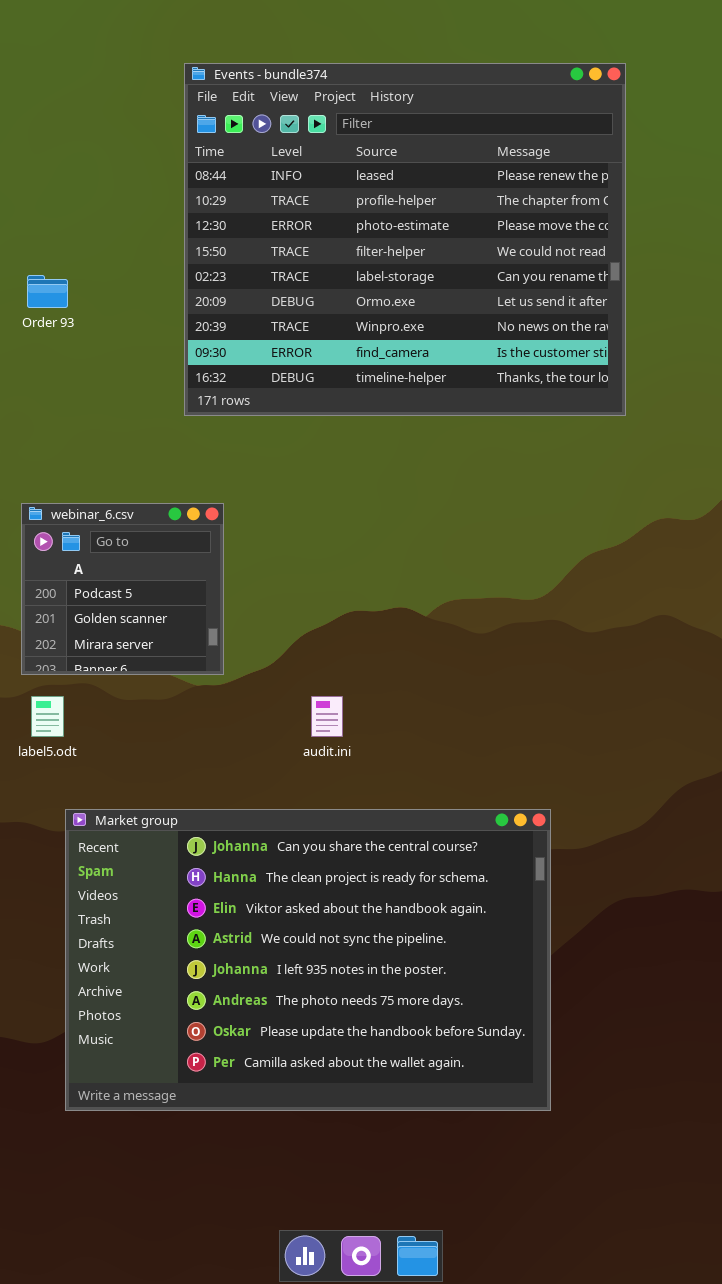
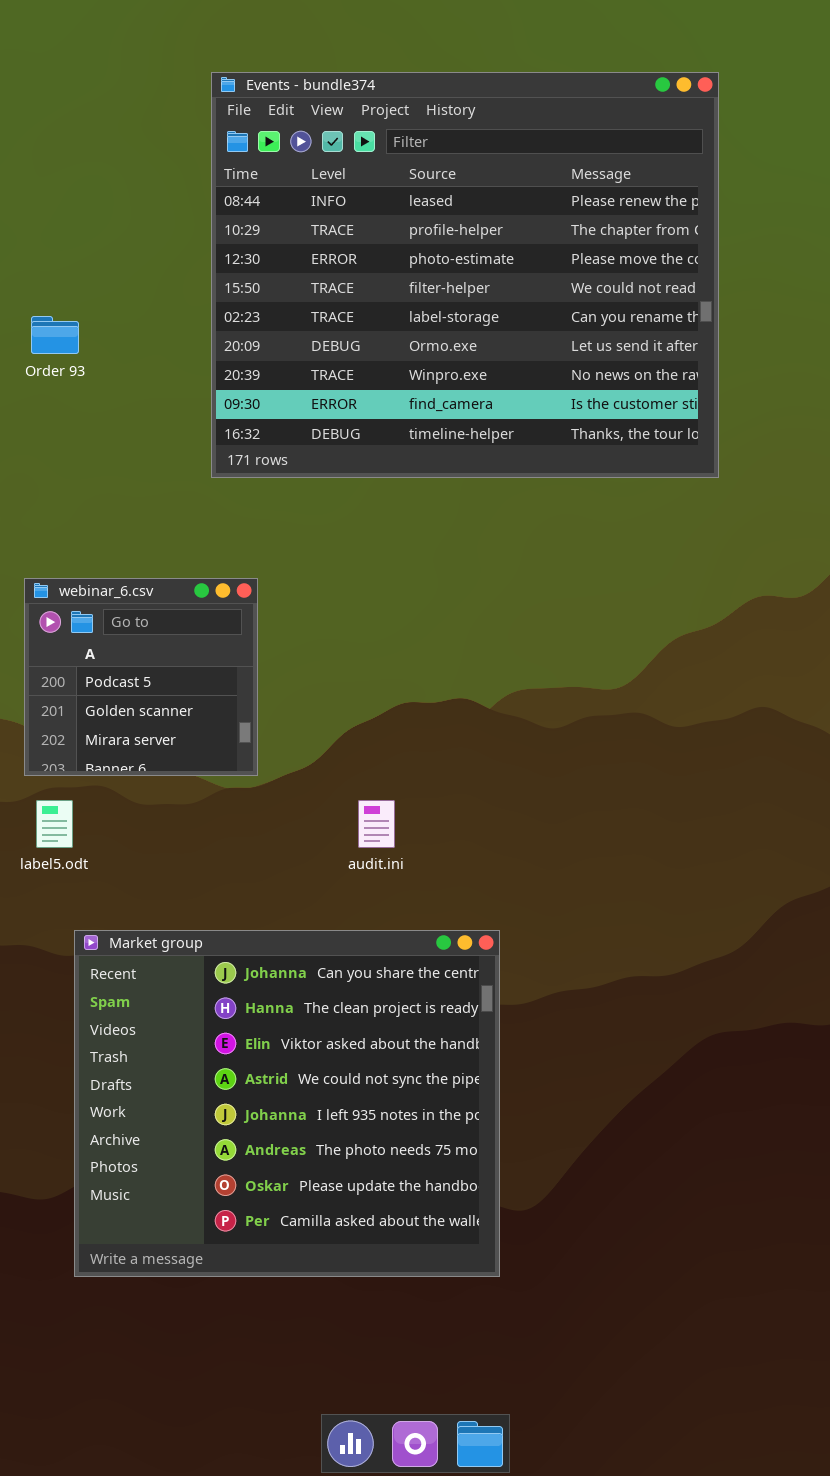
Market group: [65,809,551,1111] -> [74,930,500,1277], resized

